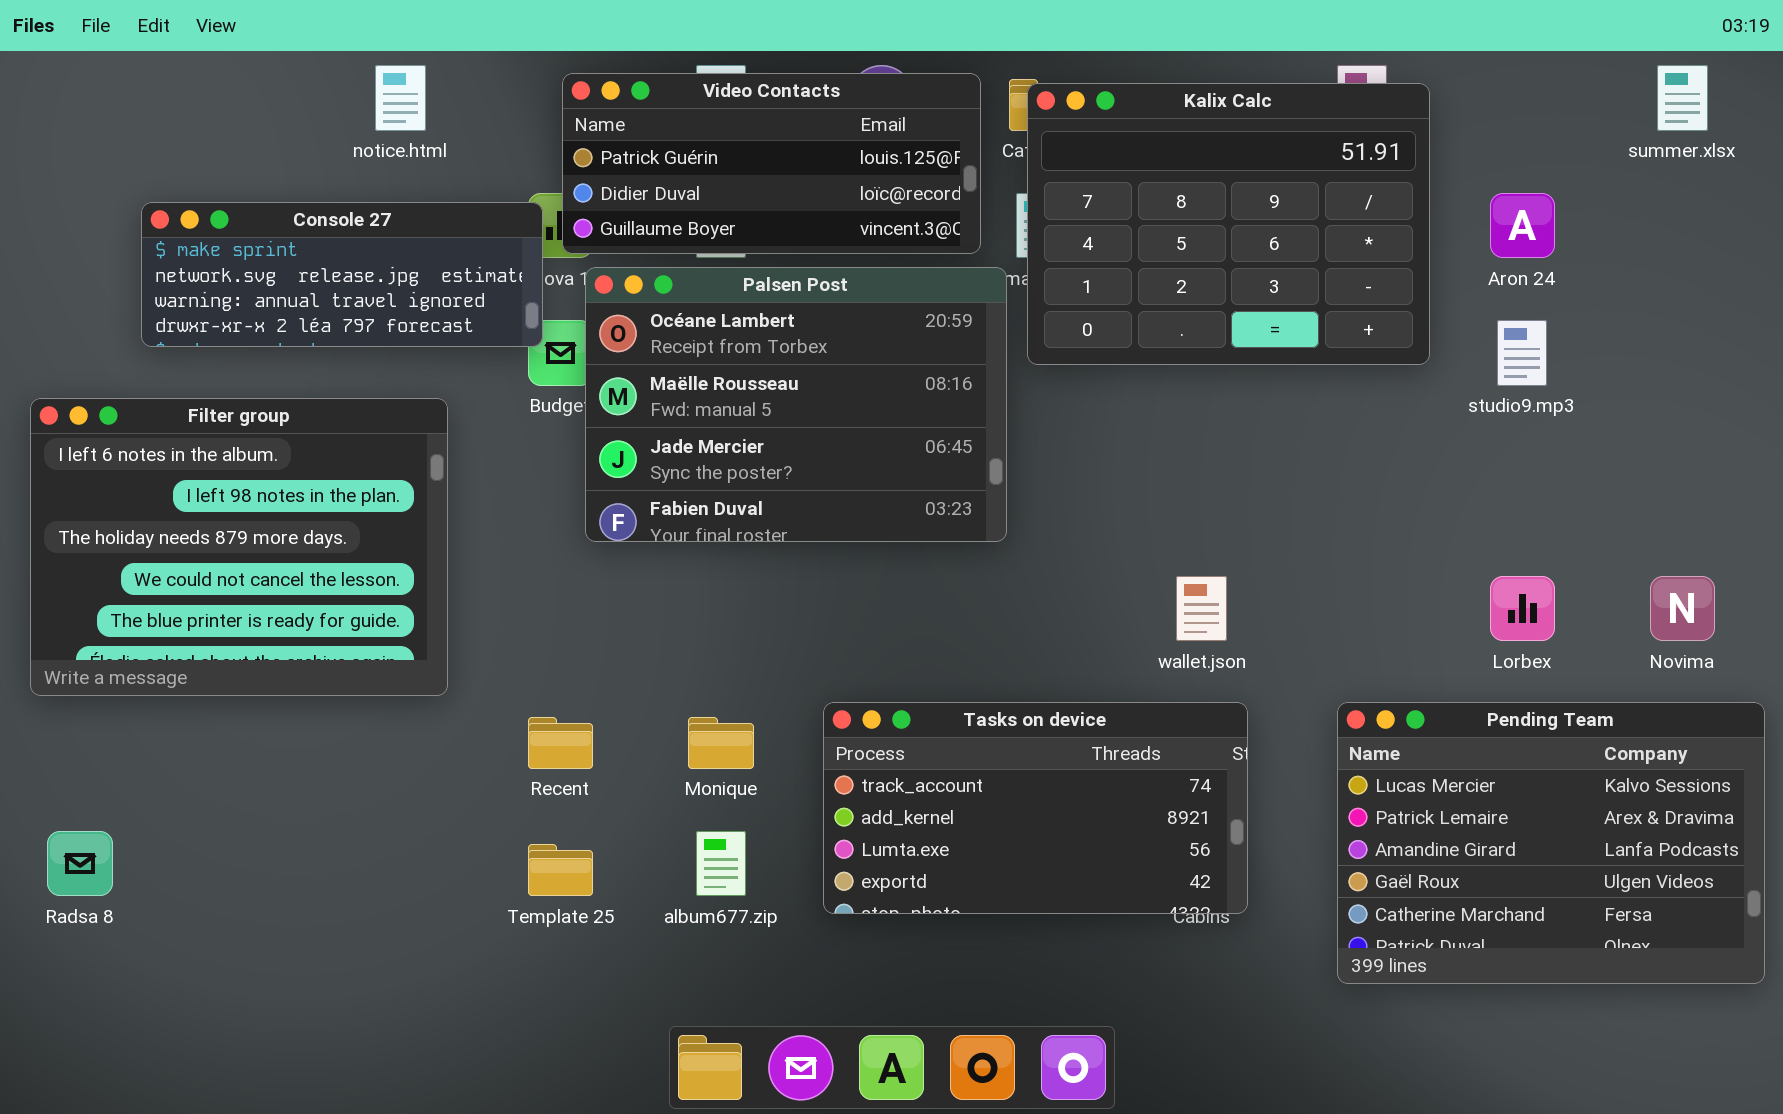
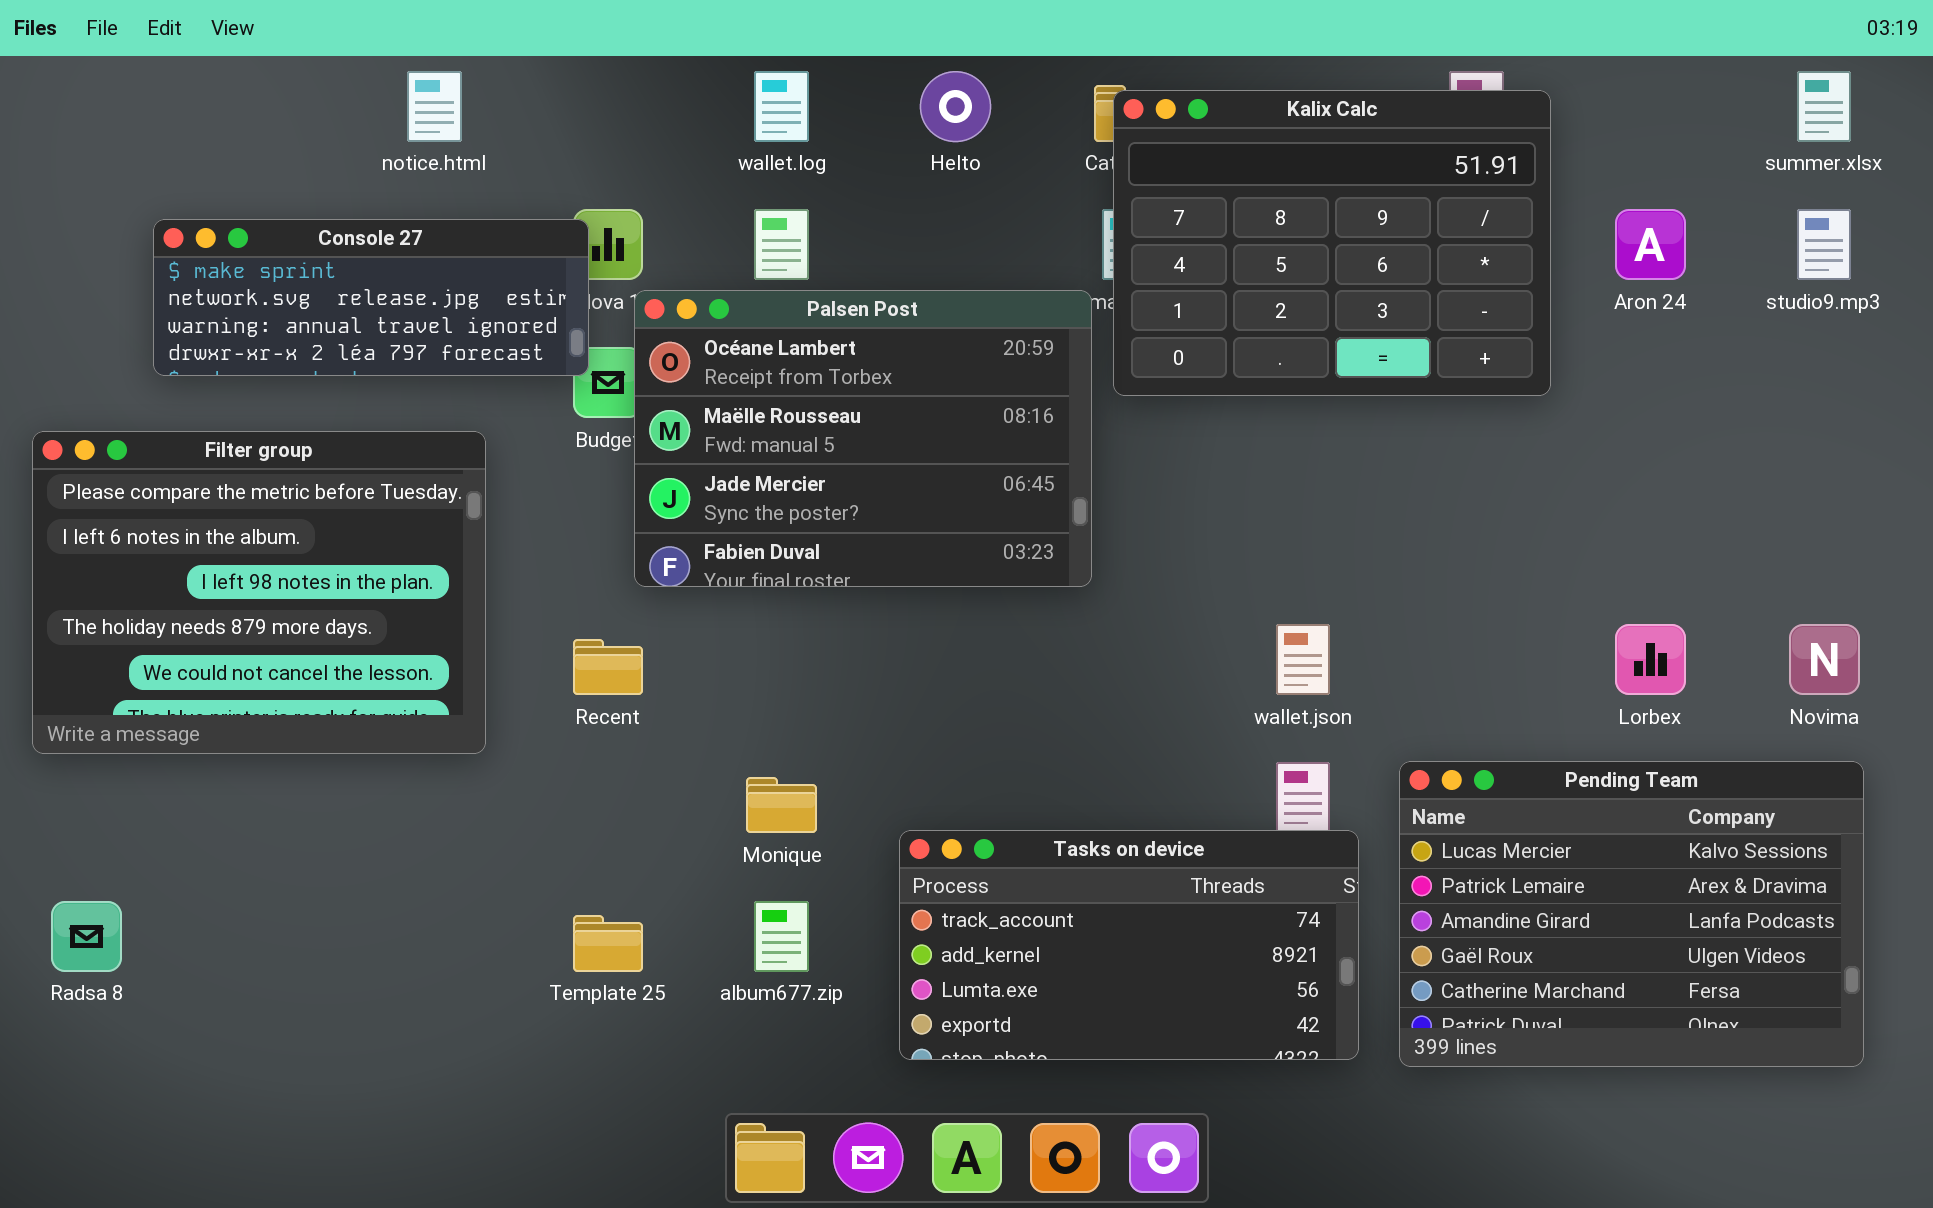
Video Contacts: [562,73,981,254] -> none, closed
studio9.mp3: [1497,320,1547,386] -> [1797,209,1851,280], moved
Filter group: [30,398,448,696] -> [32,431,486,754], scrolled up 1 row
Tasks on device: [823,702,1248,914] -> [899,830,1359,1060], moved
Pending Team: [1337,702,1765,984] -> [1399,761,1864,1067], moved
Recent: [528,717,593,769] -> [573,639,643,695], moved

